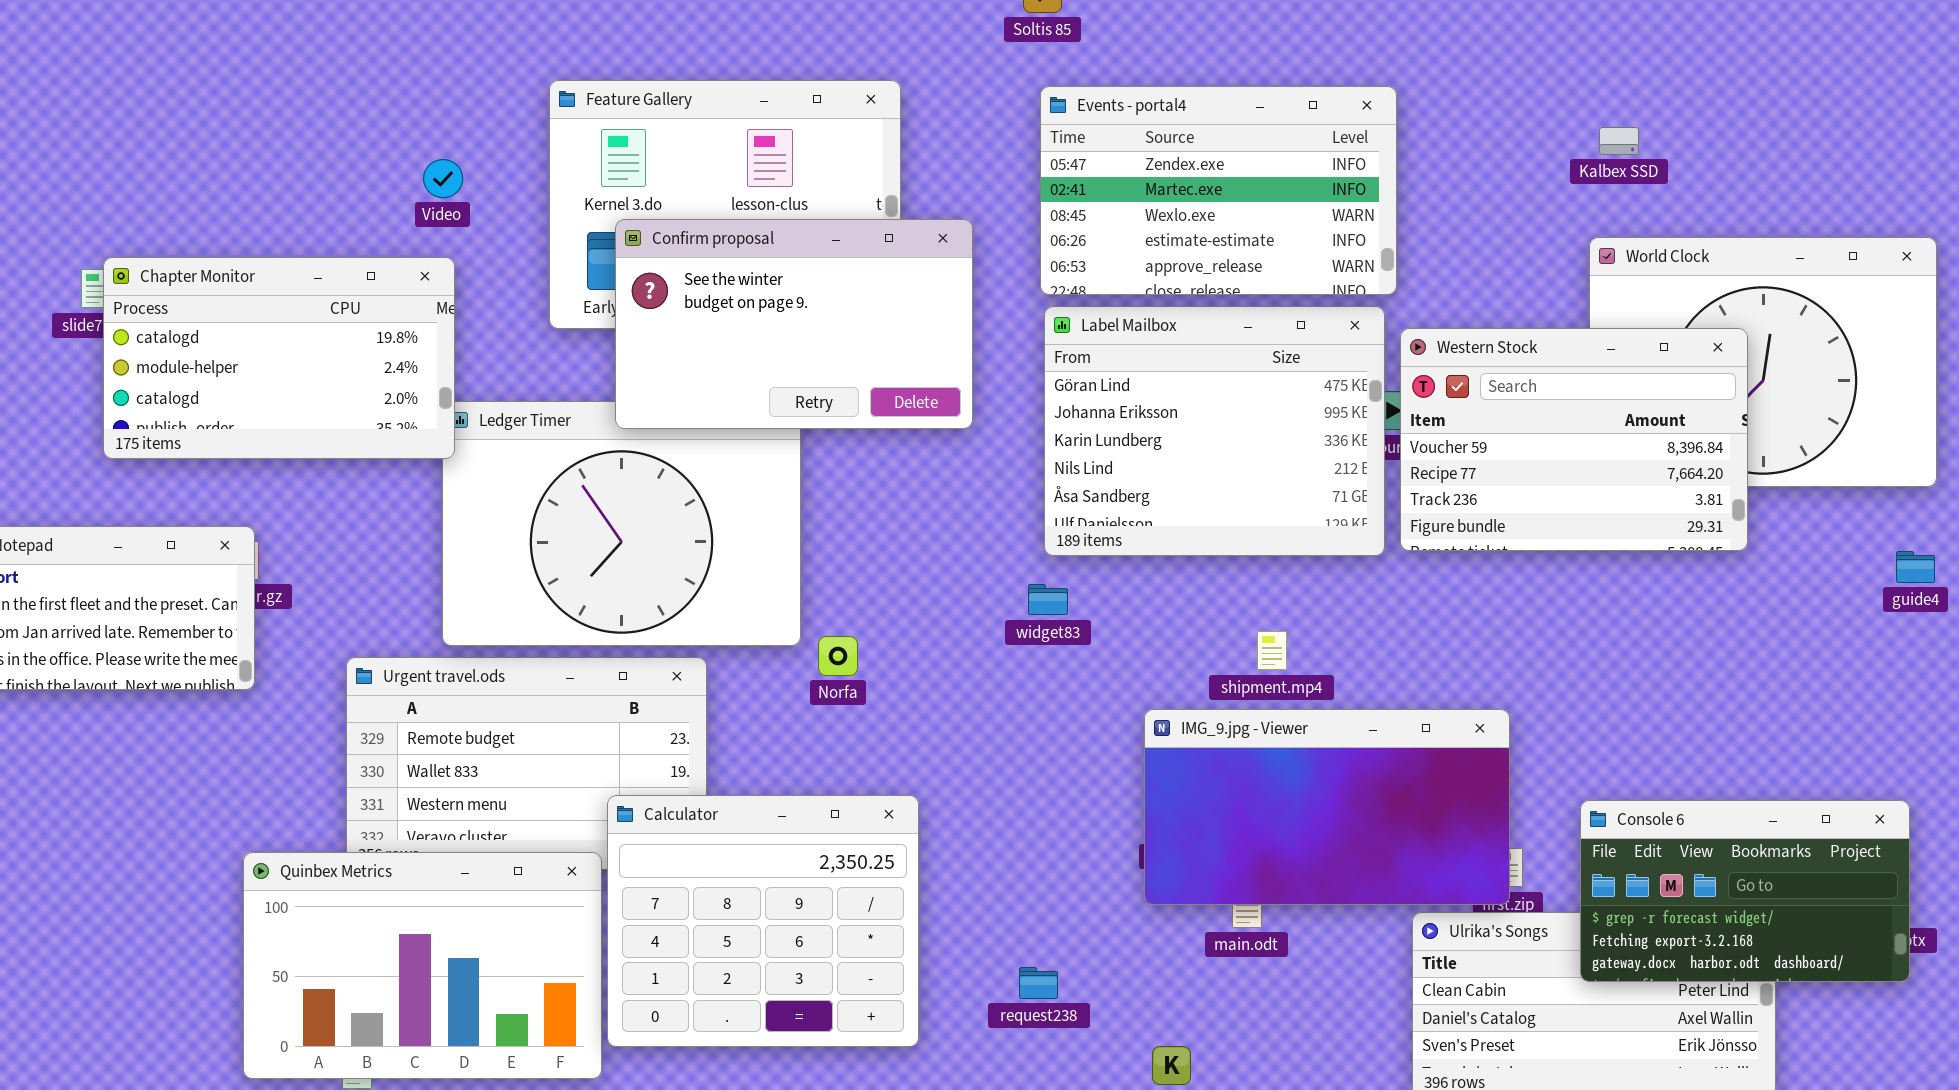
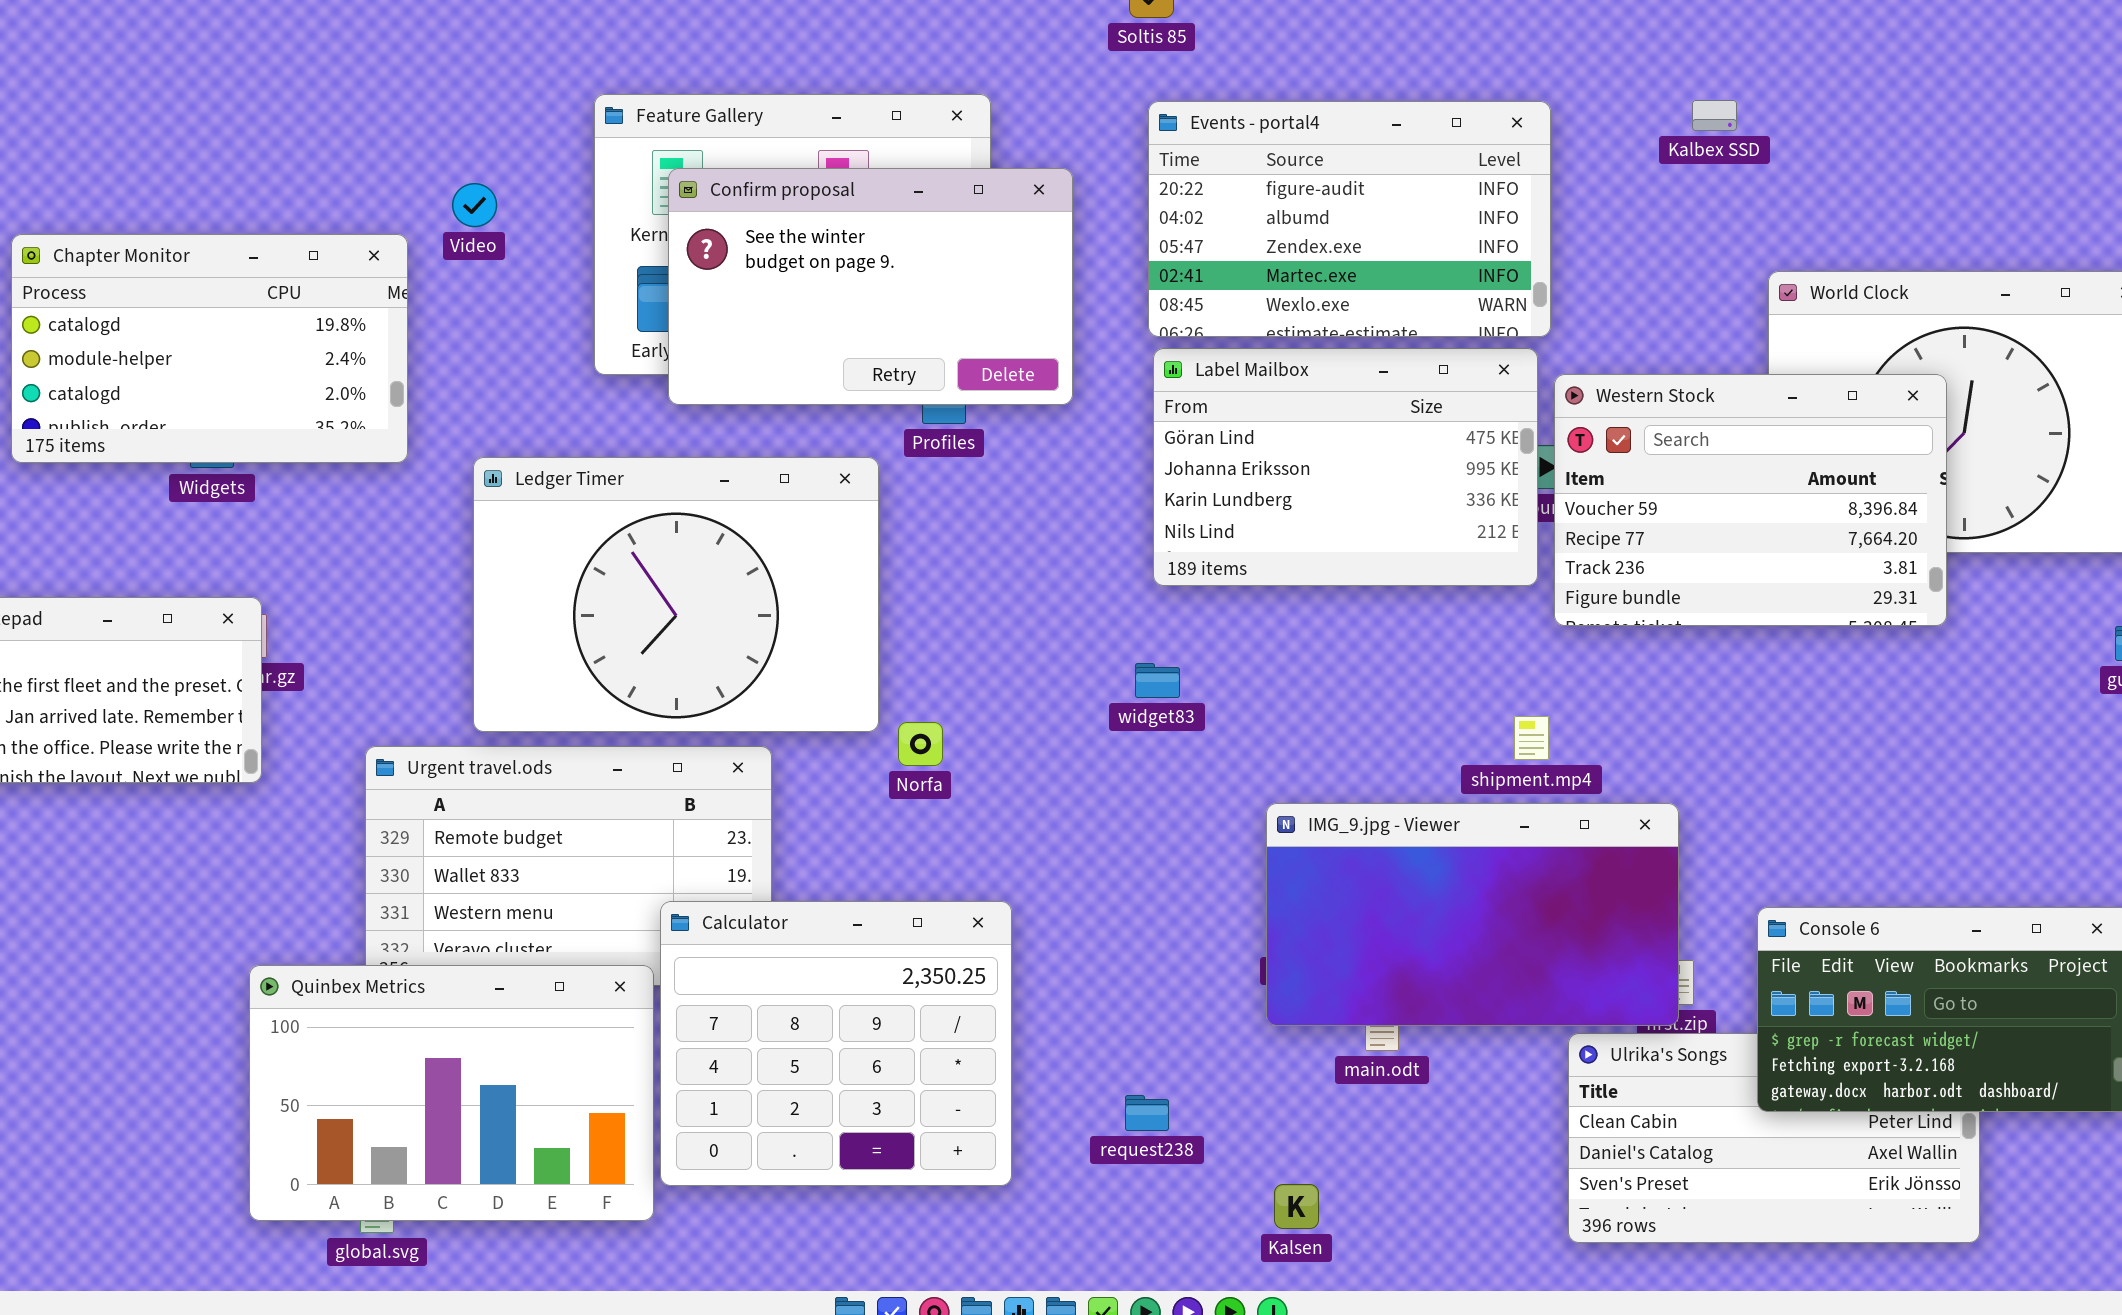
Events - portal4: [1040,86,1397,295] -> [1148,101,1551,337], scrolled up 2 rows
Kalbex SSD: [1599,127,1639,155] -> [1692,100,1737,131], moved
Confirm proposal: [615,219,973,429] -> [668,168,1073,405], moved
Chapter Monitor: [103,257,455,459] -> [11,234,408,463], moved
Label Mailbox: [1044,306,1385,556] -> [1153,348,1538,586], resized
shipment.mp4: [1257,631,1287,670] -> [1514,716,1549,760], moved

